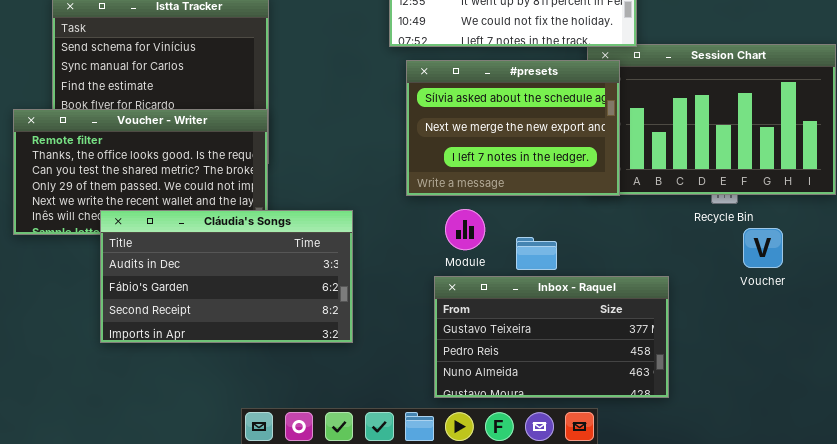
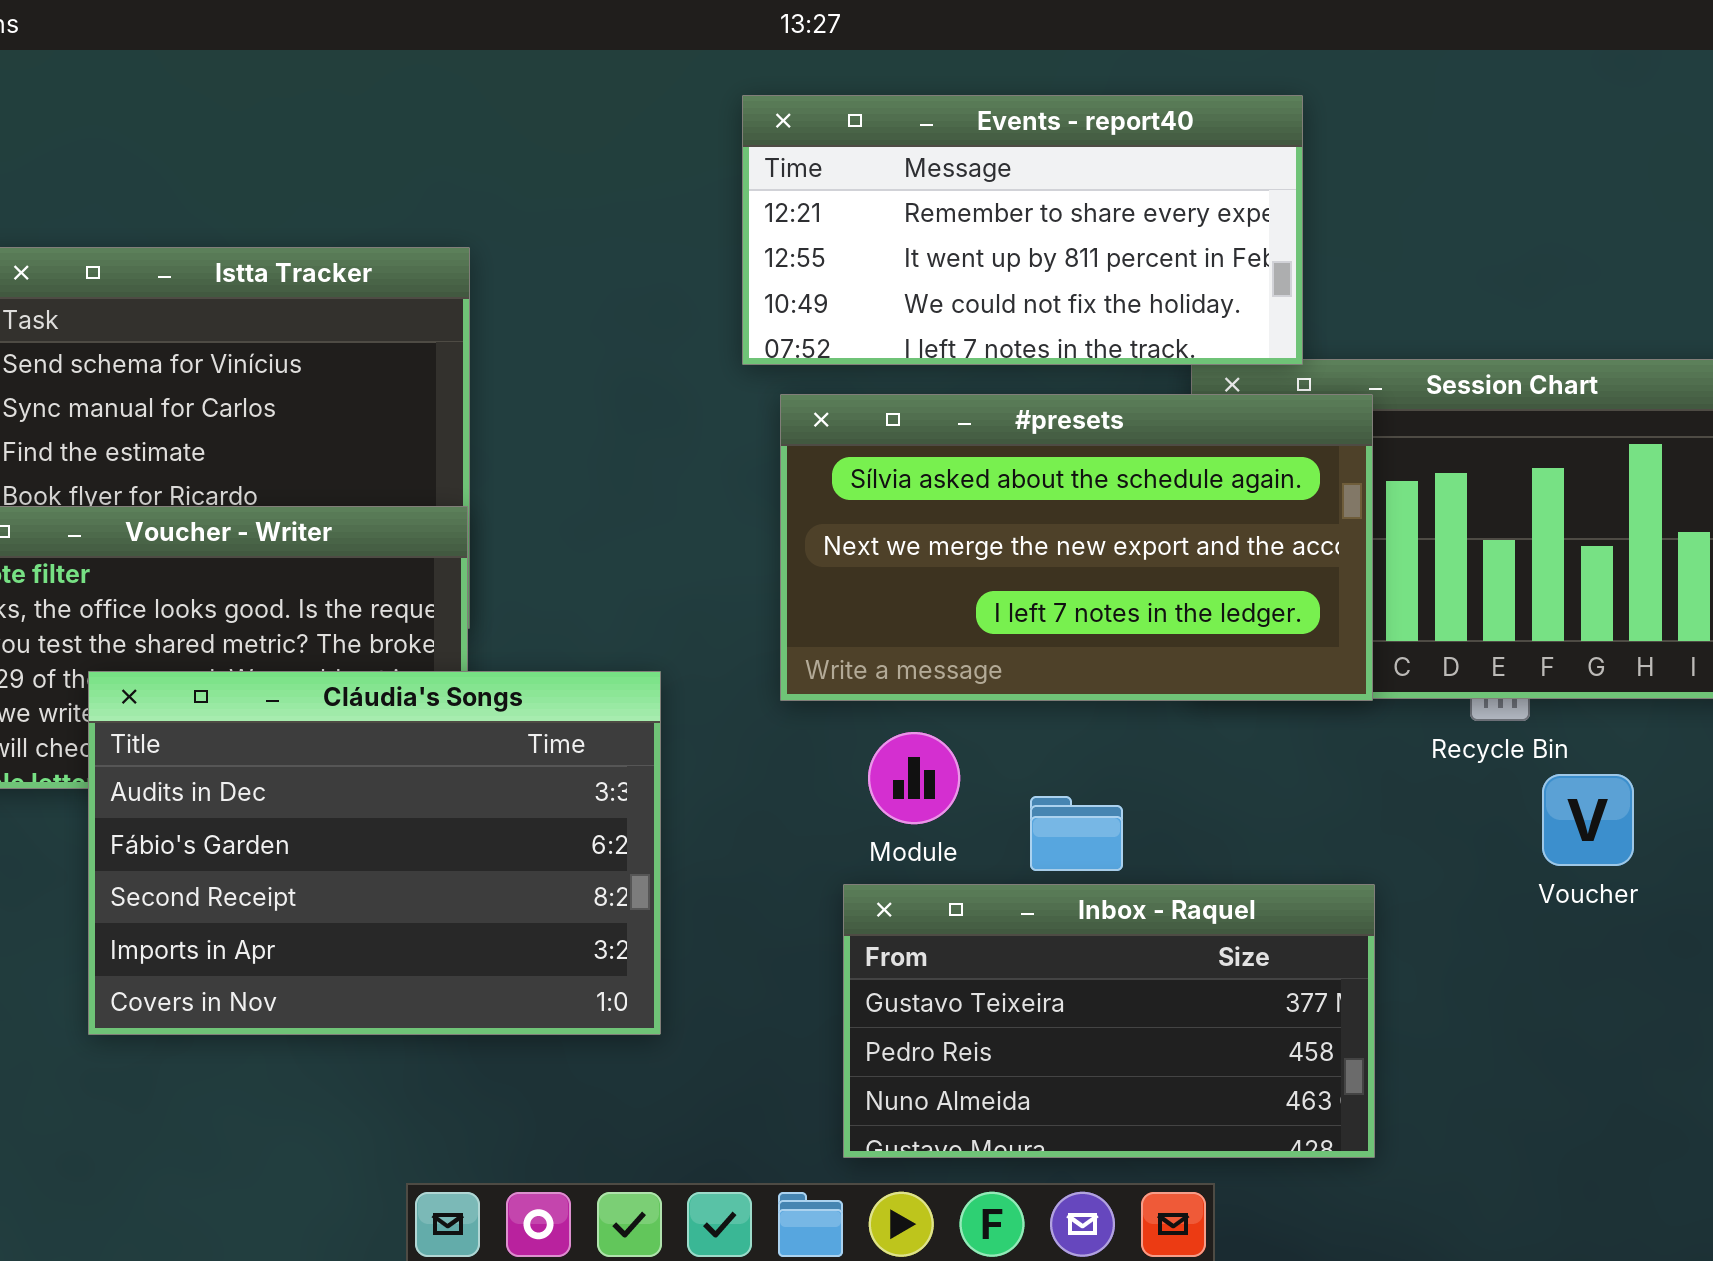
#presets: [406,60,620,196] -> [780,394,1373,701], resized
Cláudia's Songs: [100,210,353,343] -> [88,671,661,1035], resized

